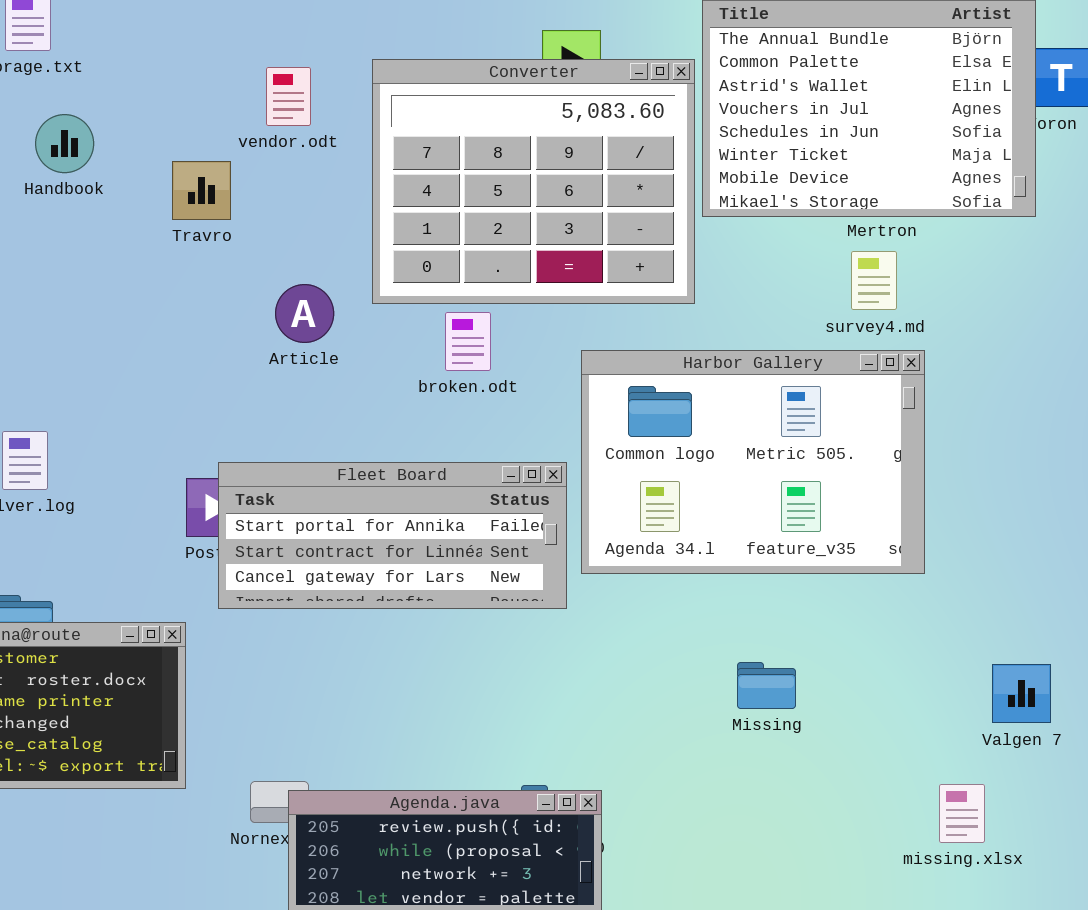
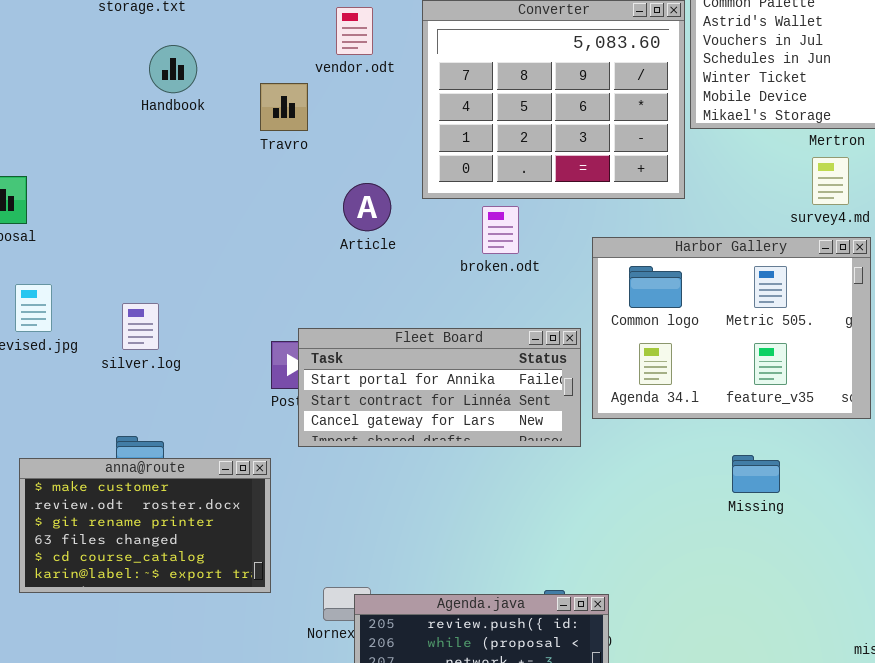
Missing: [737,662,796,709] -> [732,455,780,493], moved

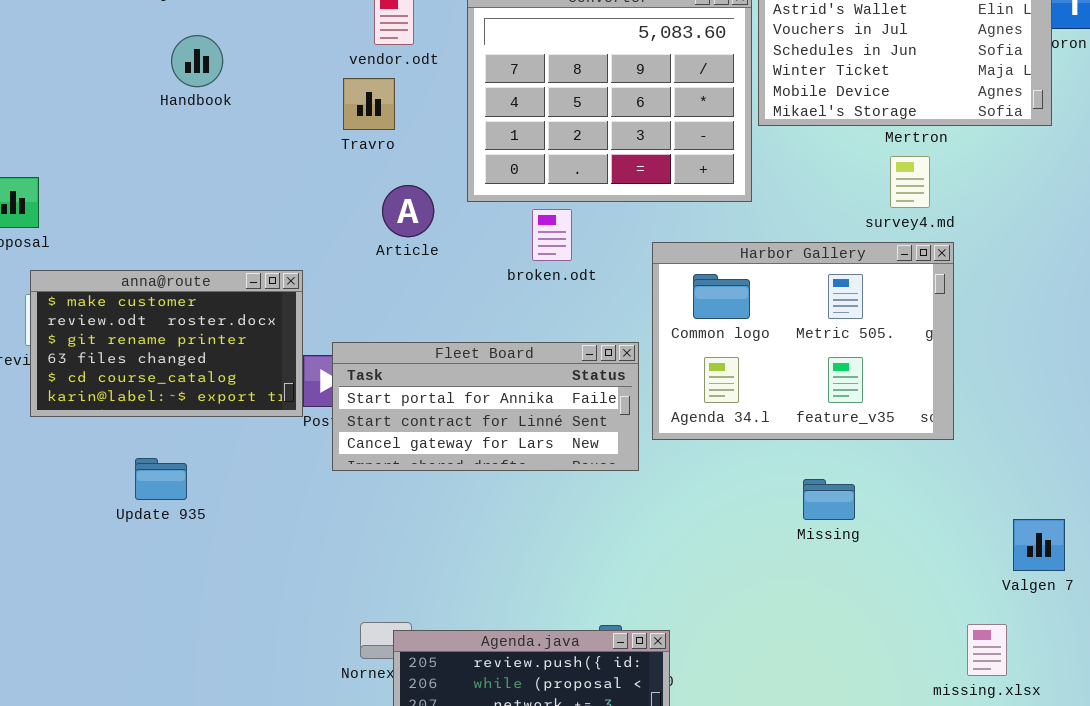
Travro: [260,83,308,131] -> [343,78,395,130], moved
anna@route: [19,458,271,593] -> [30,270,303,417], moved

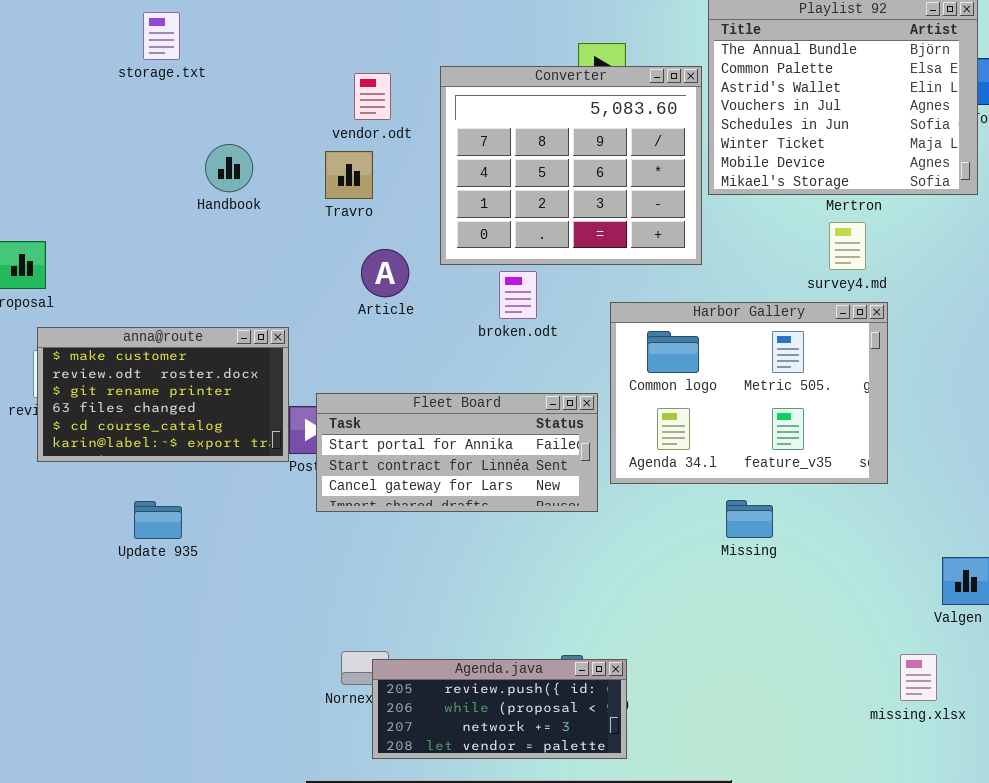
Handbook: [171,35,223,87] -> [205,144,253,192], moved
Missing: [803,479,855,520] -> [726,500,773,538], moved

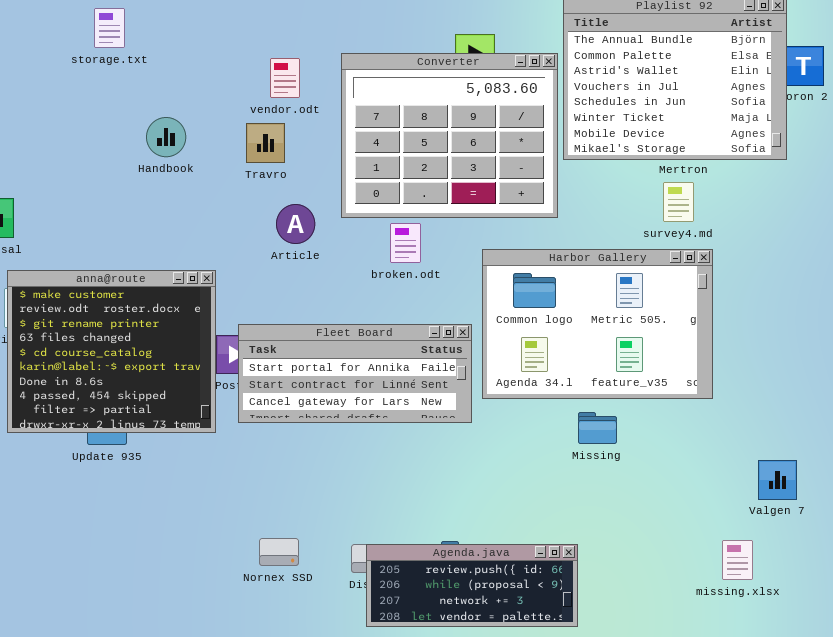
anna@route: [37,327,289,462] -> [7,270,216,433], resized
Agenda.java: [372,659,627,759] -> [366,544,578,627], moved

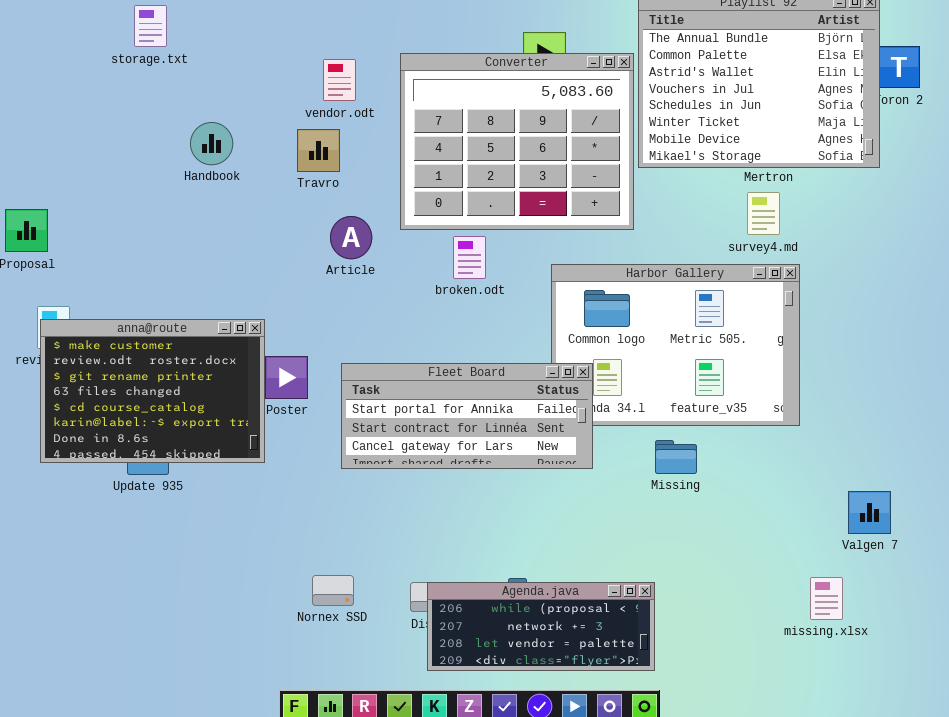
anna@route: [7,270,216,433] -> [40,319,265,463], resized
Fleet Board: [238,324,472,423] -> [341,363,593,469], moved
Agenda.java: [366,544,578,627] -> [427,582,655,671], scrolled down 1 row

